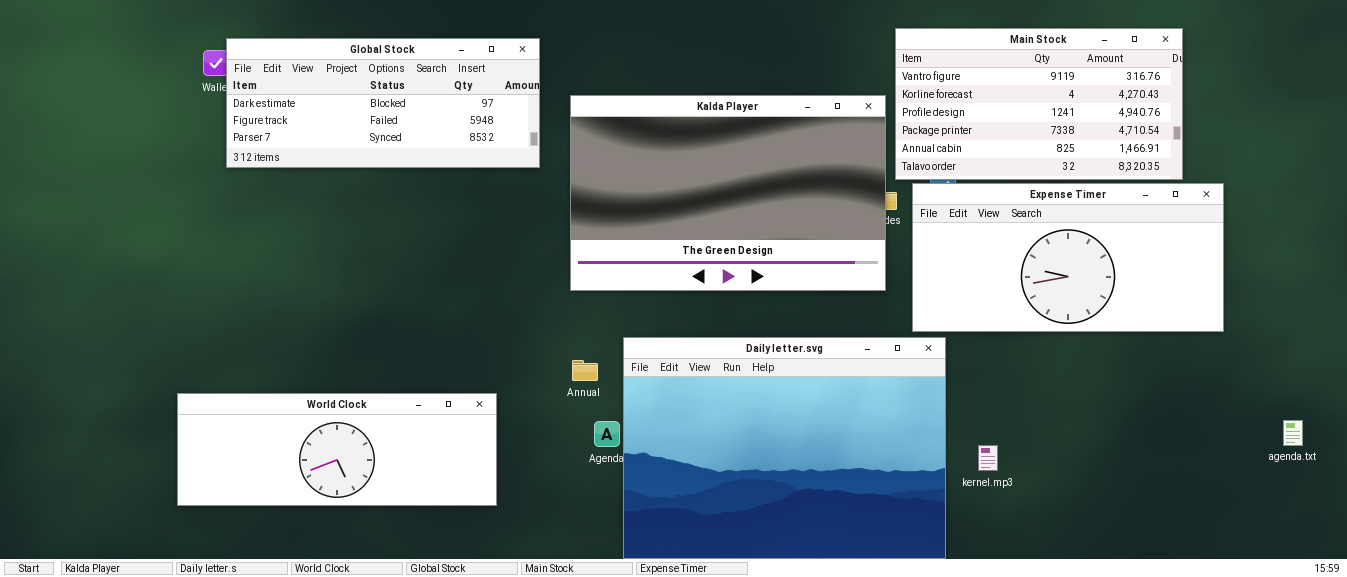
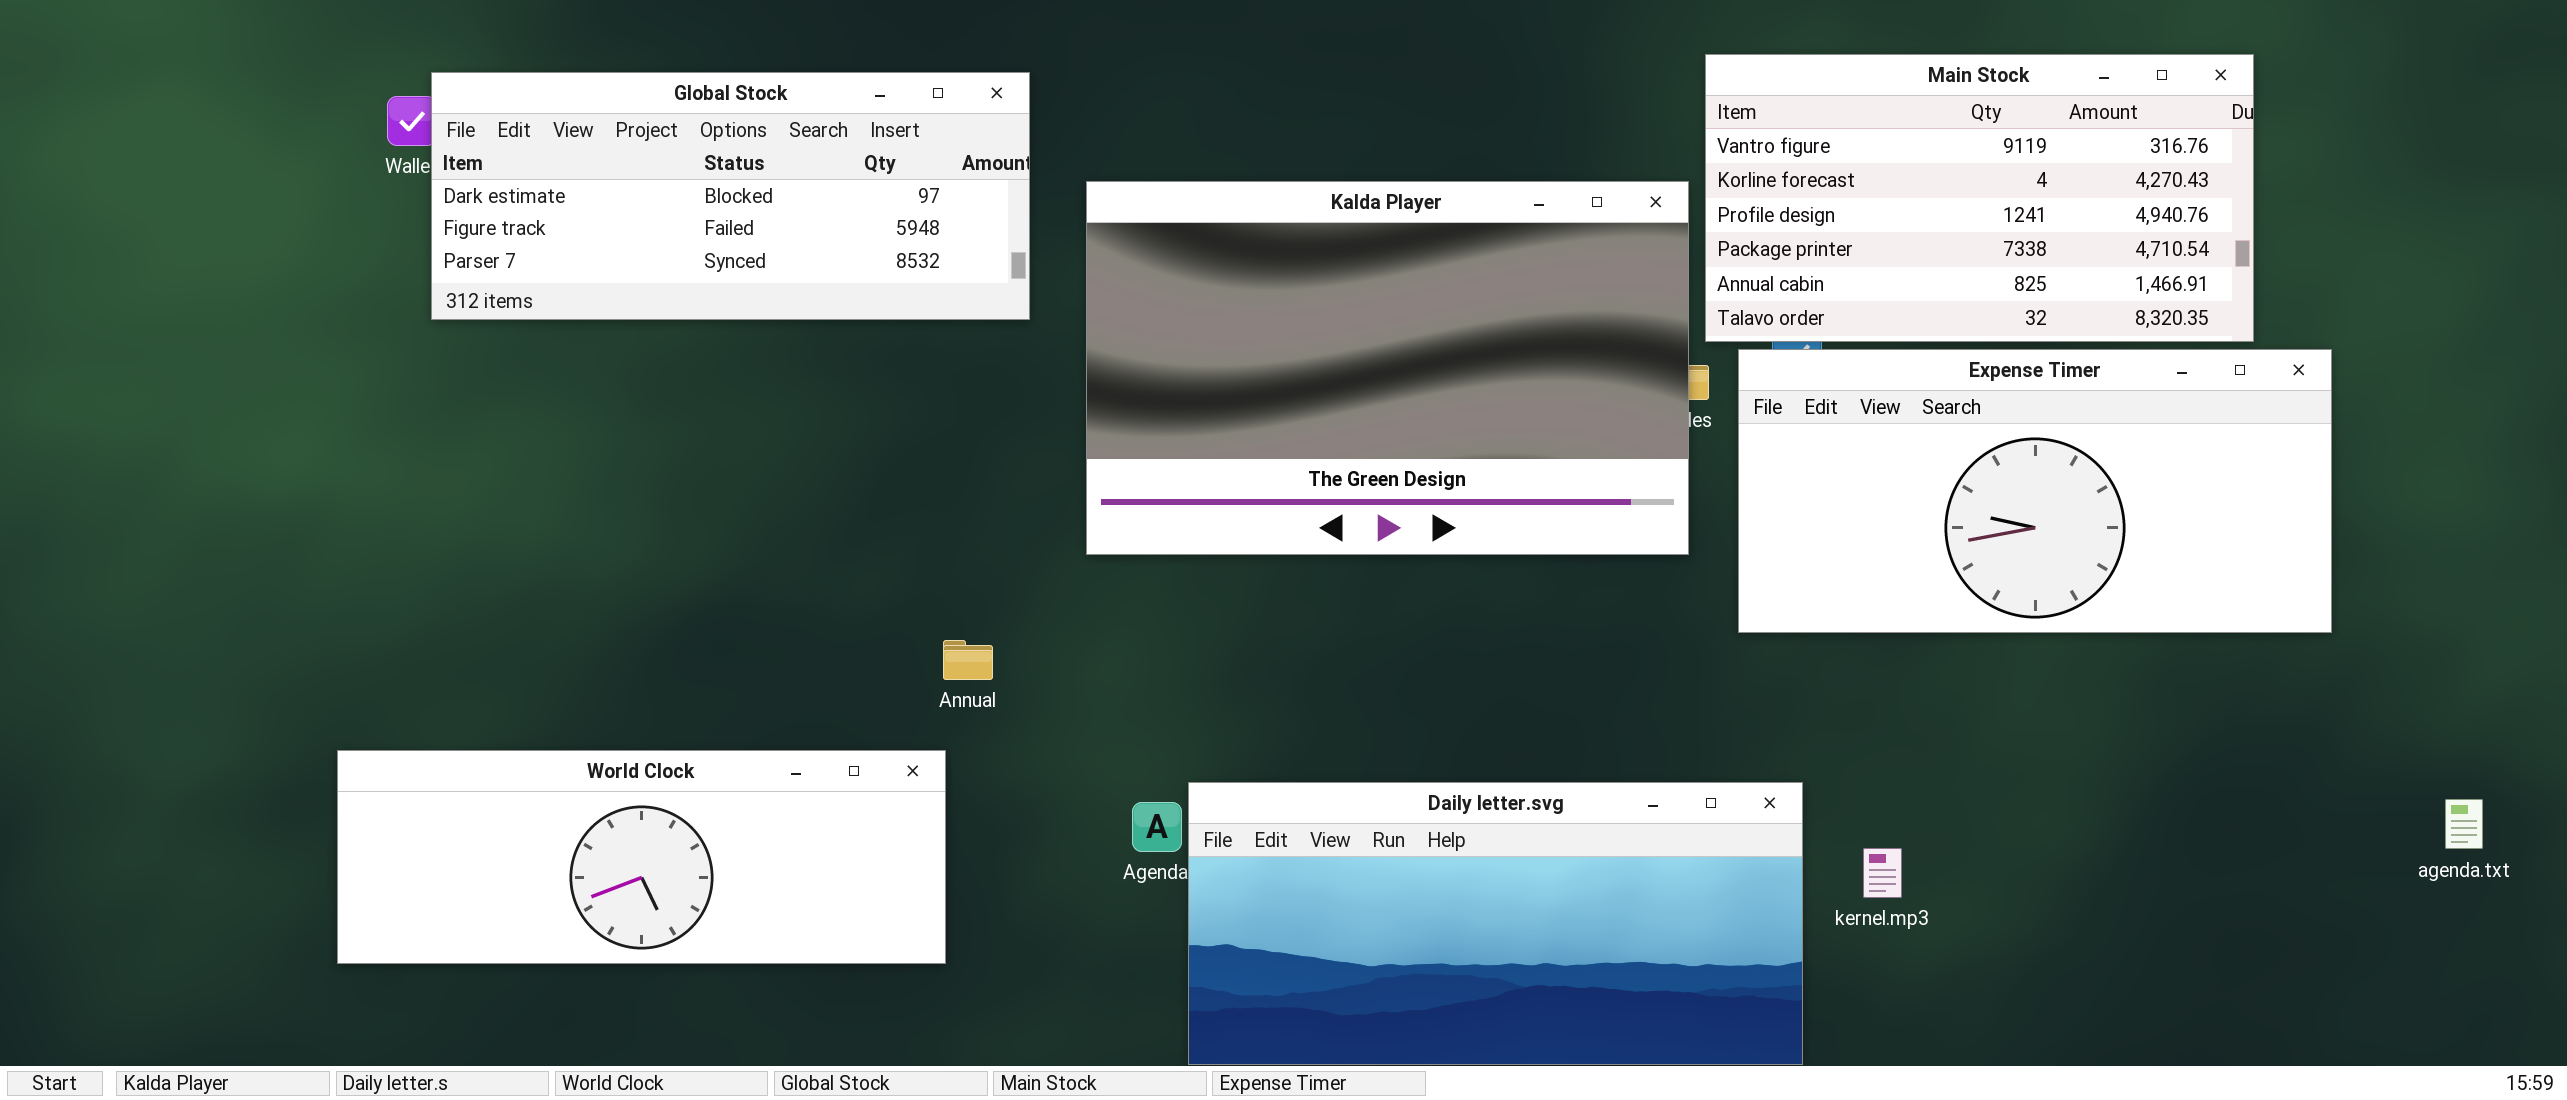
Daily letter.svg: [623,337,946,559] -> [1188,782,1803,1065], resized
Annual: [572,360,598,381] -> [943,640,993,680], moved

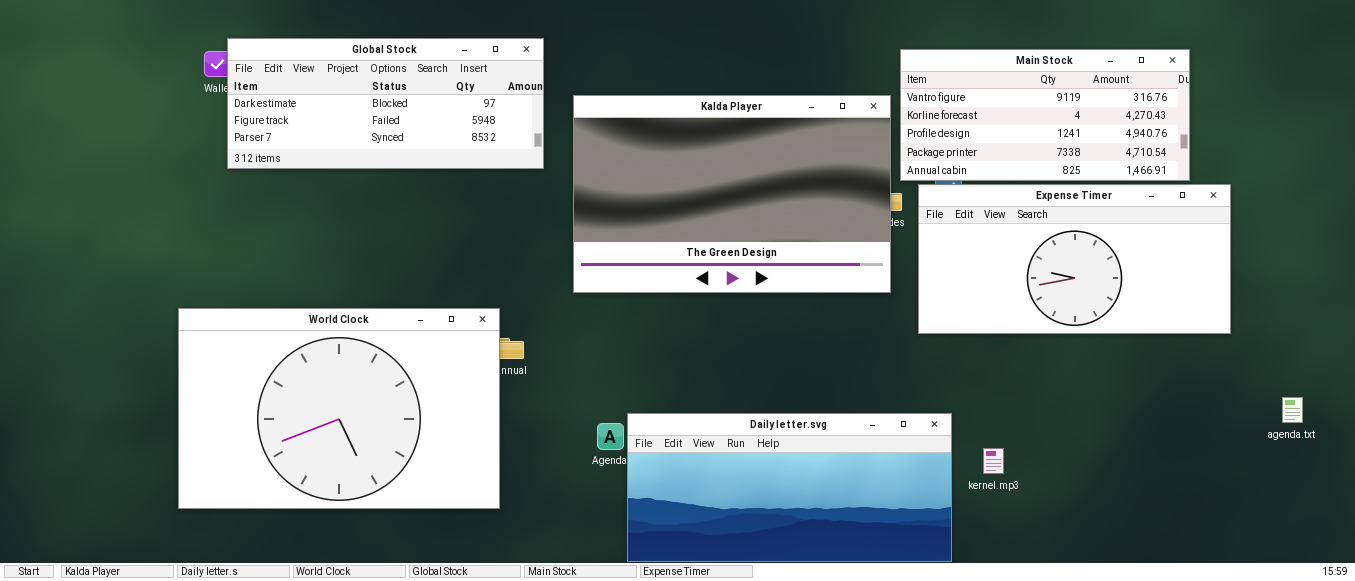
Main Stock: [1705,54,2254,342] -> [900,49,1190,181], resized
World Clock: [337,750,946,964] -> [178,308,500,509], resized
agenda.txt: [2445,799,2483,849] -> [1282,397,1303,423], moved

